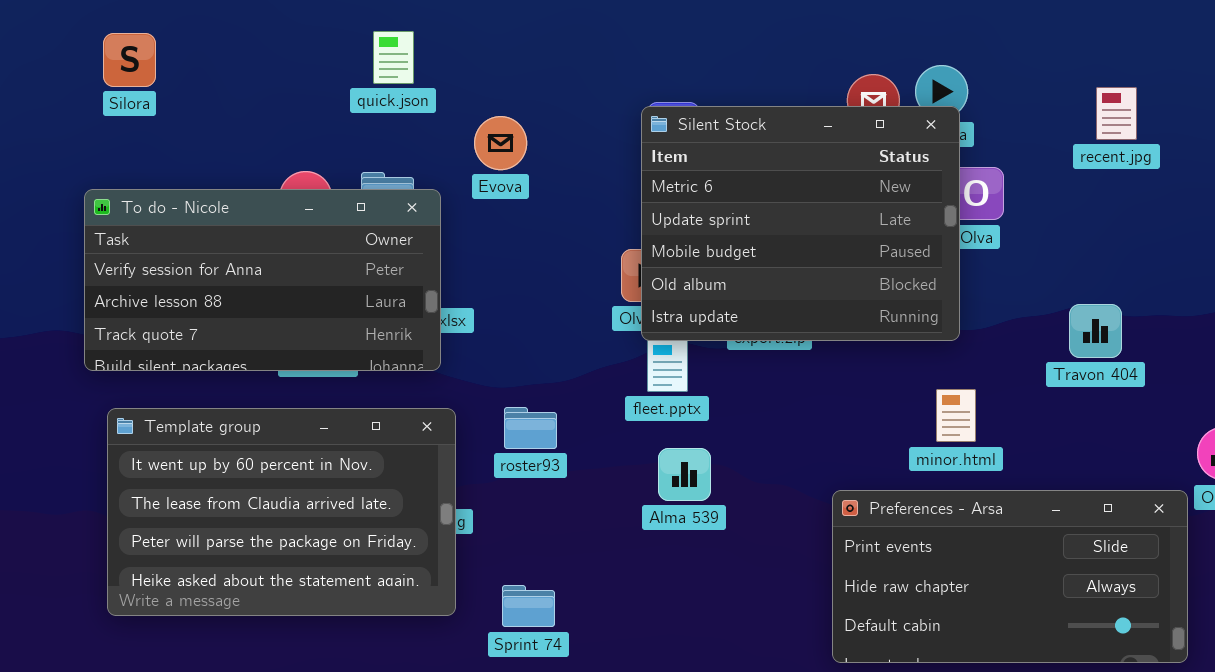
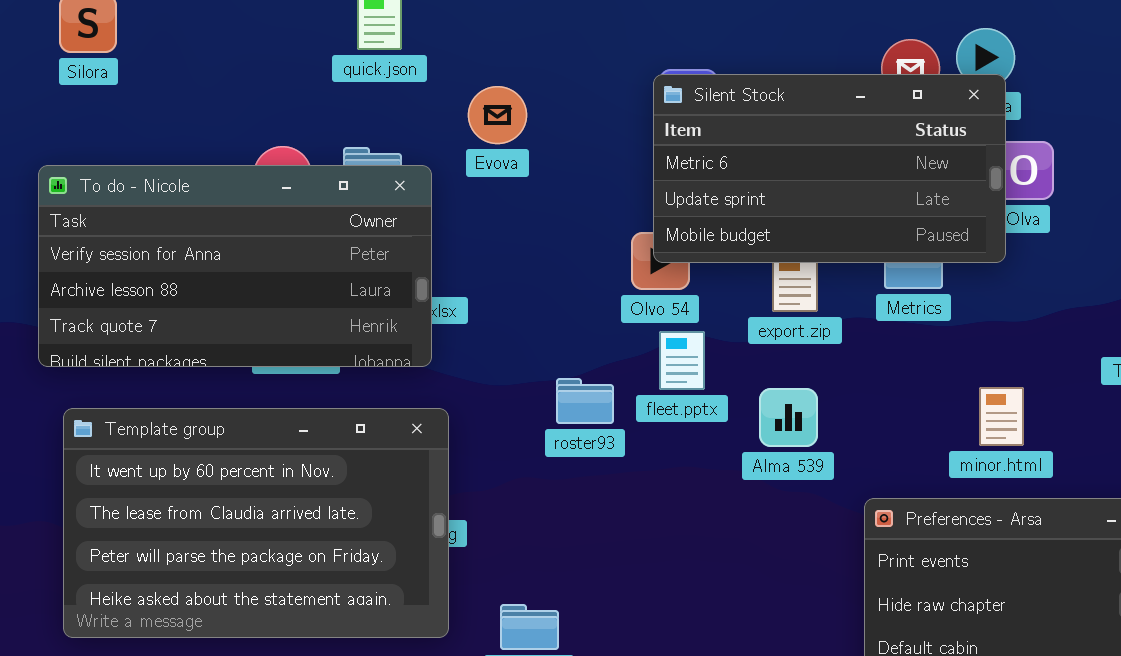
Silent Stock: [641,106,960,341] -> [653,74,1006,263], resized
roster93: [504,407,557,449] -> [556,378,614,424], moved
Alma 539: [658,448,711,501] -> [759,388,818,447], moved

